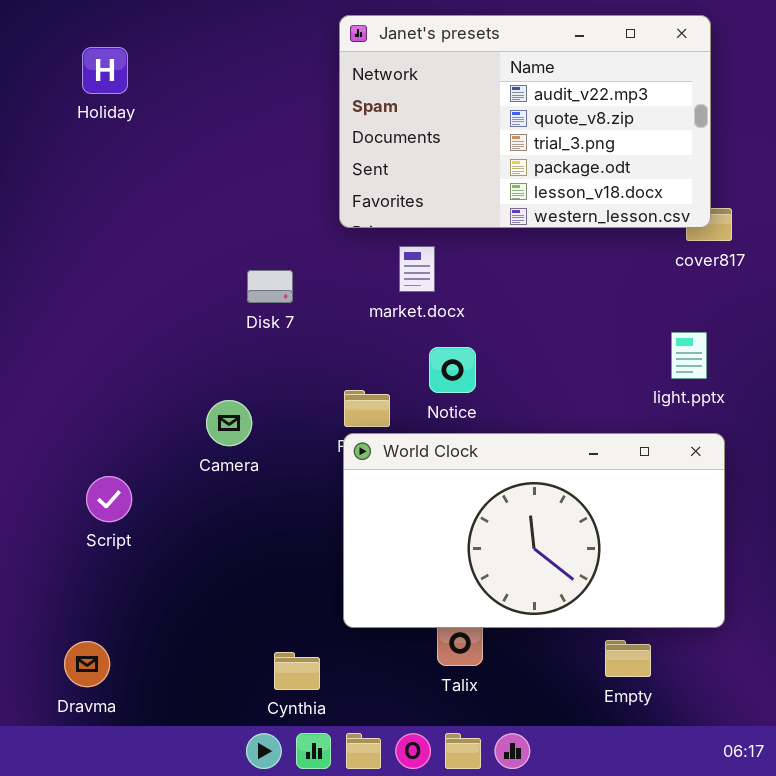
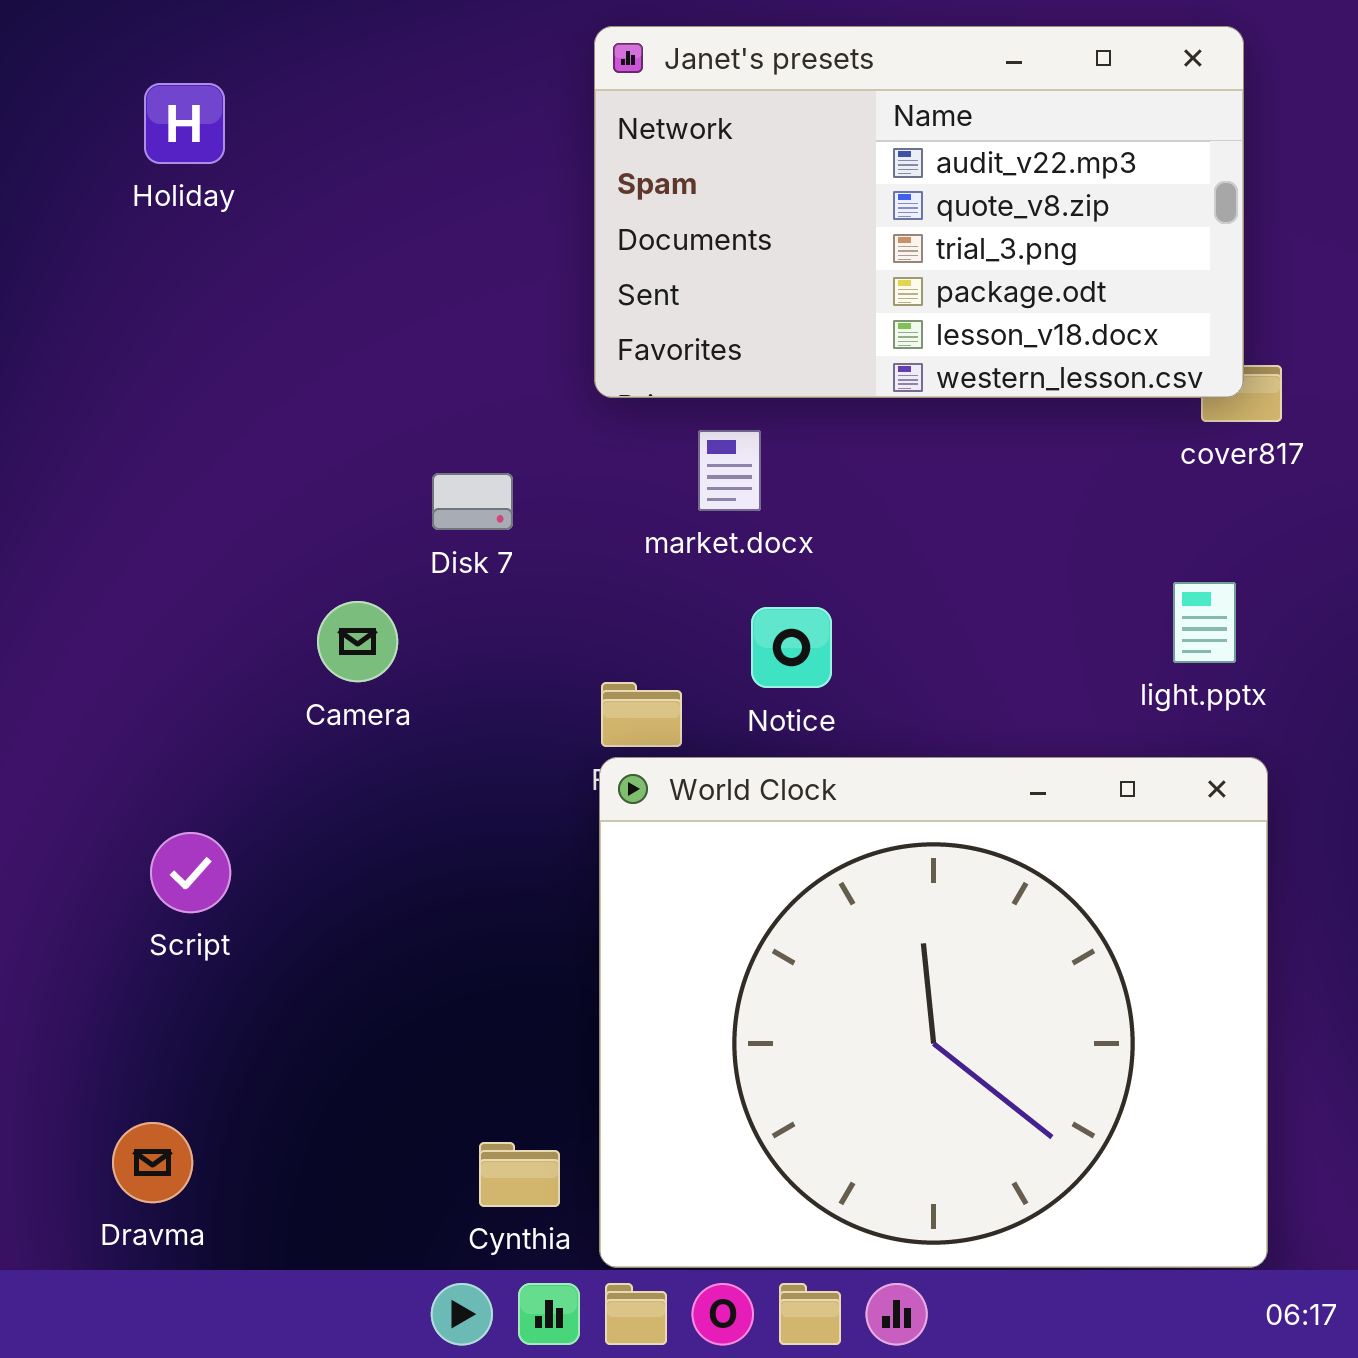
Camera: [206,400,252,446] -> [317,601,398,682], moved
World Clock: [343,433,725,628] -> [599,757,1268,1268], resized

